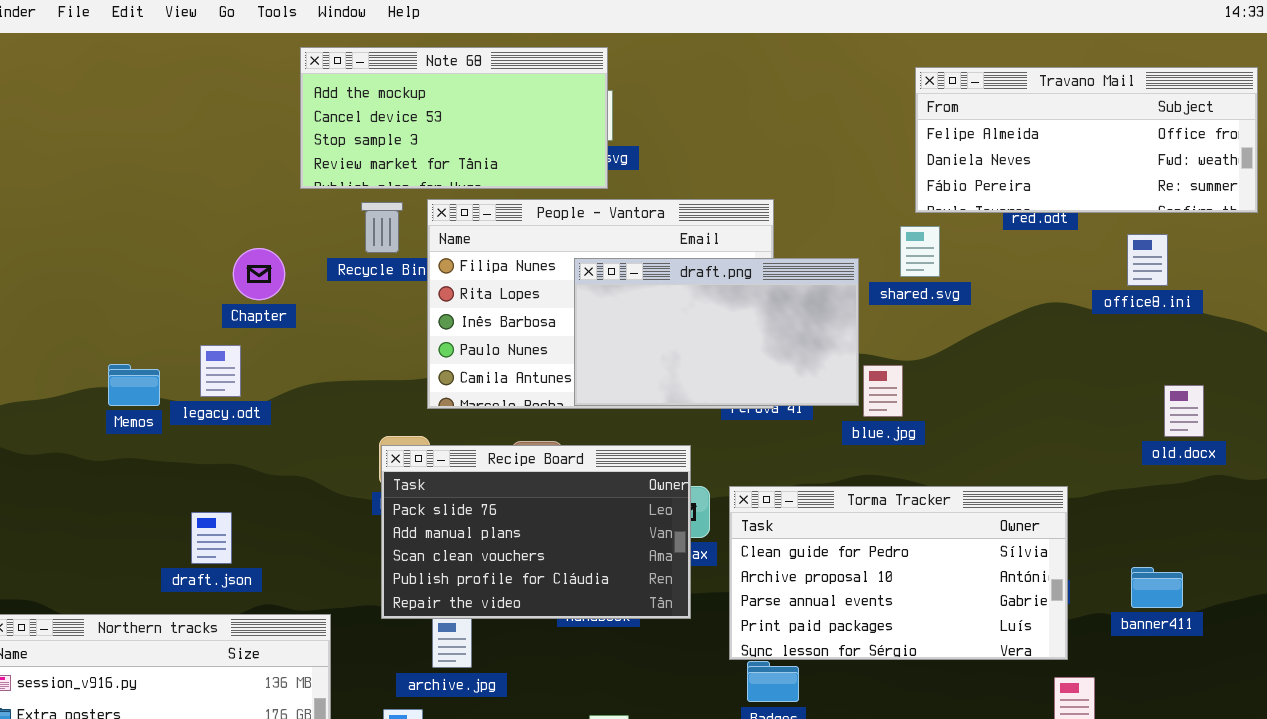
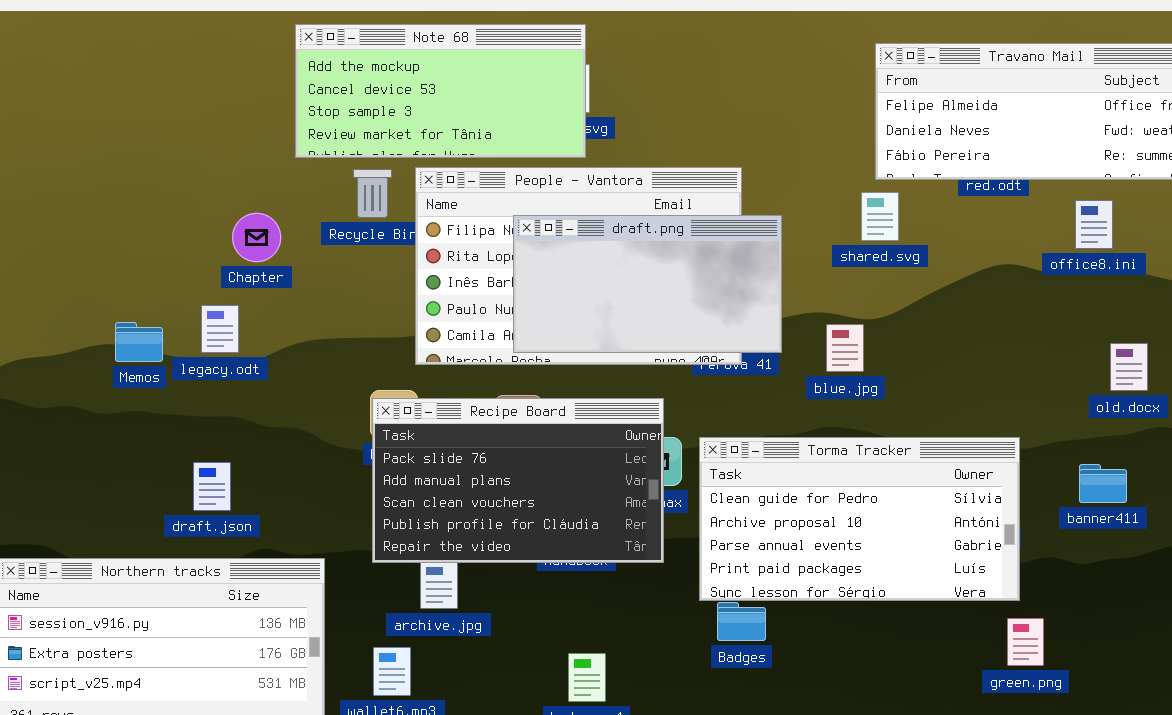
draft.png: [574,258,859,406] -> [513,215,782,353], moved
banner411: [1131,567,1183,608] -> [1079,464,1127,503], moved

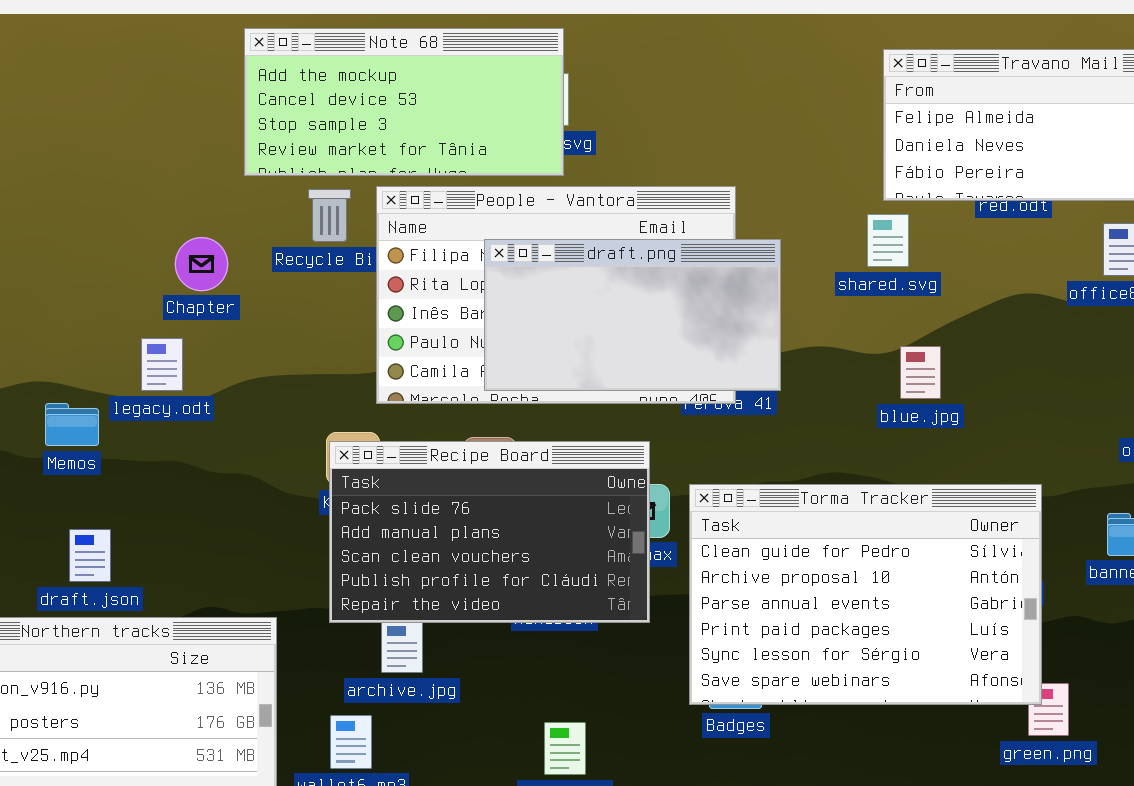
Memos: [115,322,163,362] -> [45,403,99,446], moved
blue.jpg: [826,324,864,372] -> [900,346,941,399], moved
Torma Tracker: [699,437,1020,601] -> [689,484,1042,705], resized
draft.json: [193,462,231,511] -> [69,529,111,582], moved

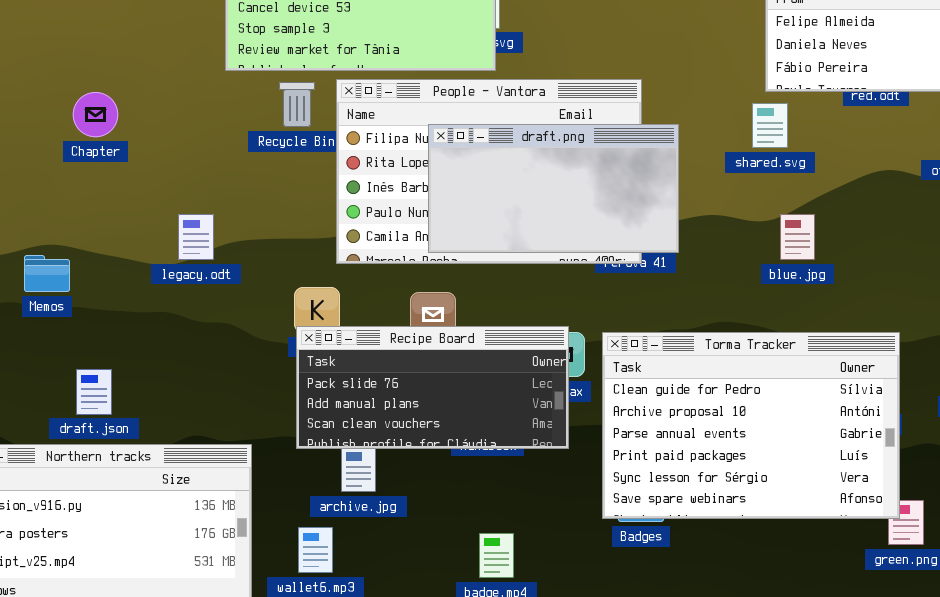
Chapter: [175,237,228,291] -> [73,92,118,137], moved
legacy.odt: [141,338,183,391] -> [178,214,214,260], moved
Memos: [45,403,99,446] -> [24,255,70,292], moved
Recipe Board: [329,441,650,623] -> [296,326,569,449], resized

